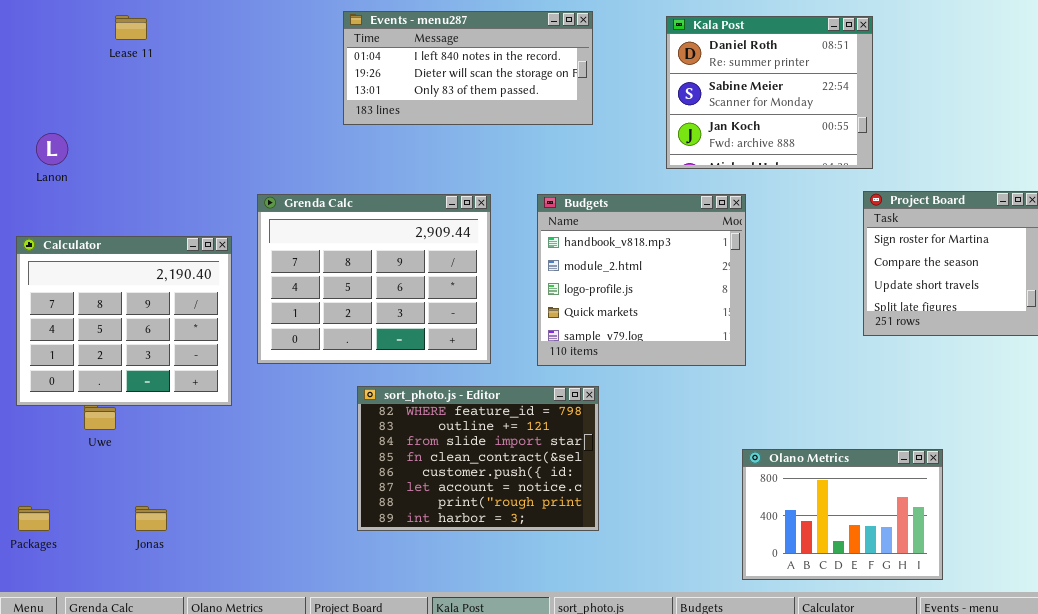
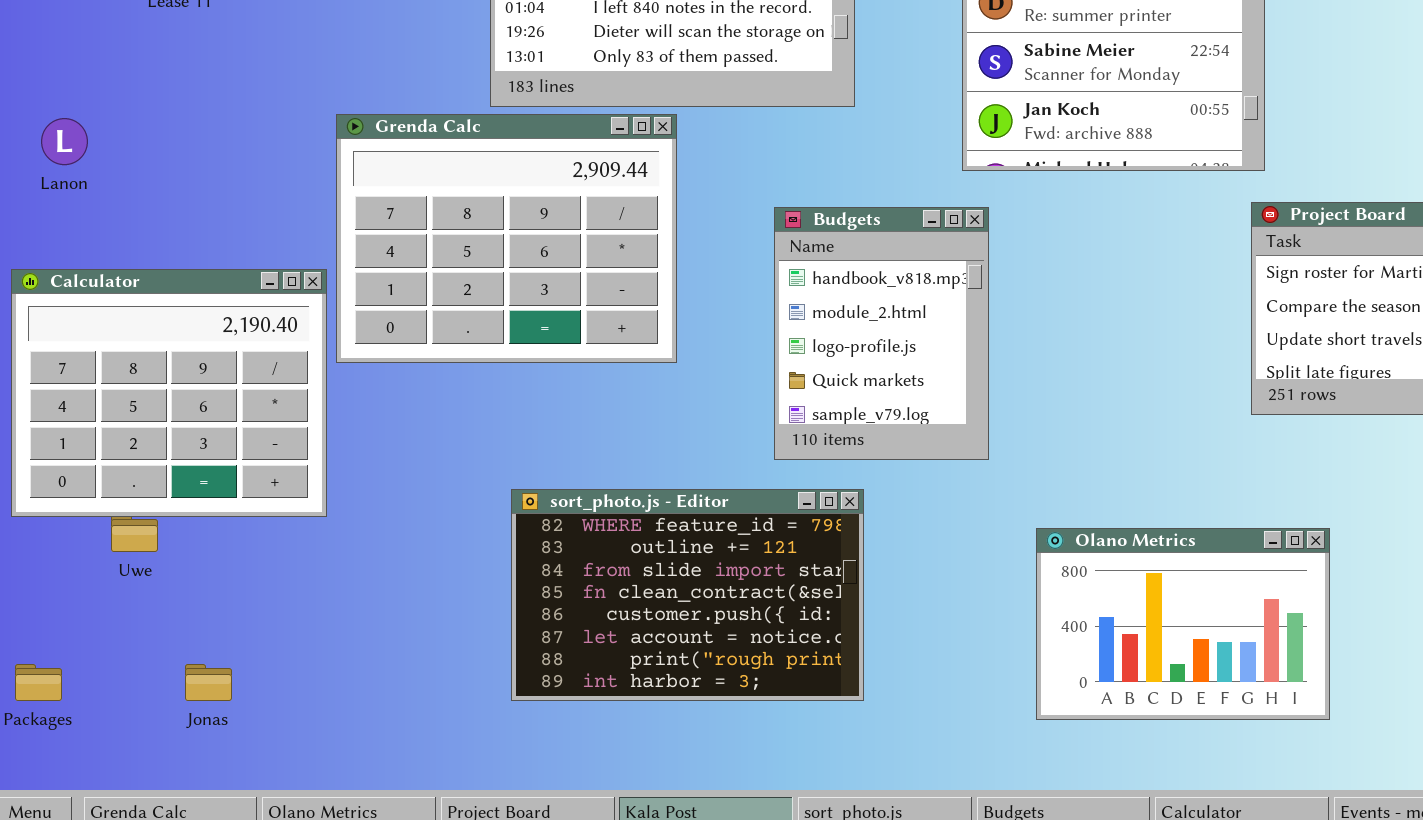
Grenda Calc: [257,194,491,364] -> [336,114,677,363], moved
Budgets: [537,194,746,366] -> [774,207,989,460], resized
Olano Metrics: [742,449,943,580] -> [1036,528,1330,720], moved

